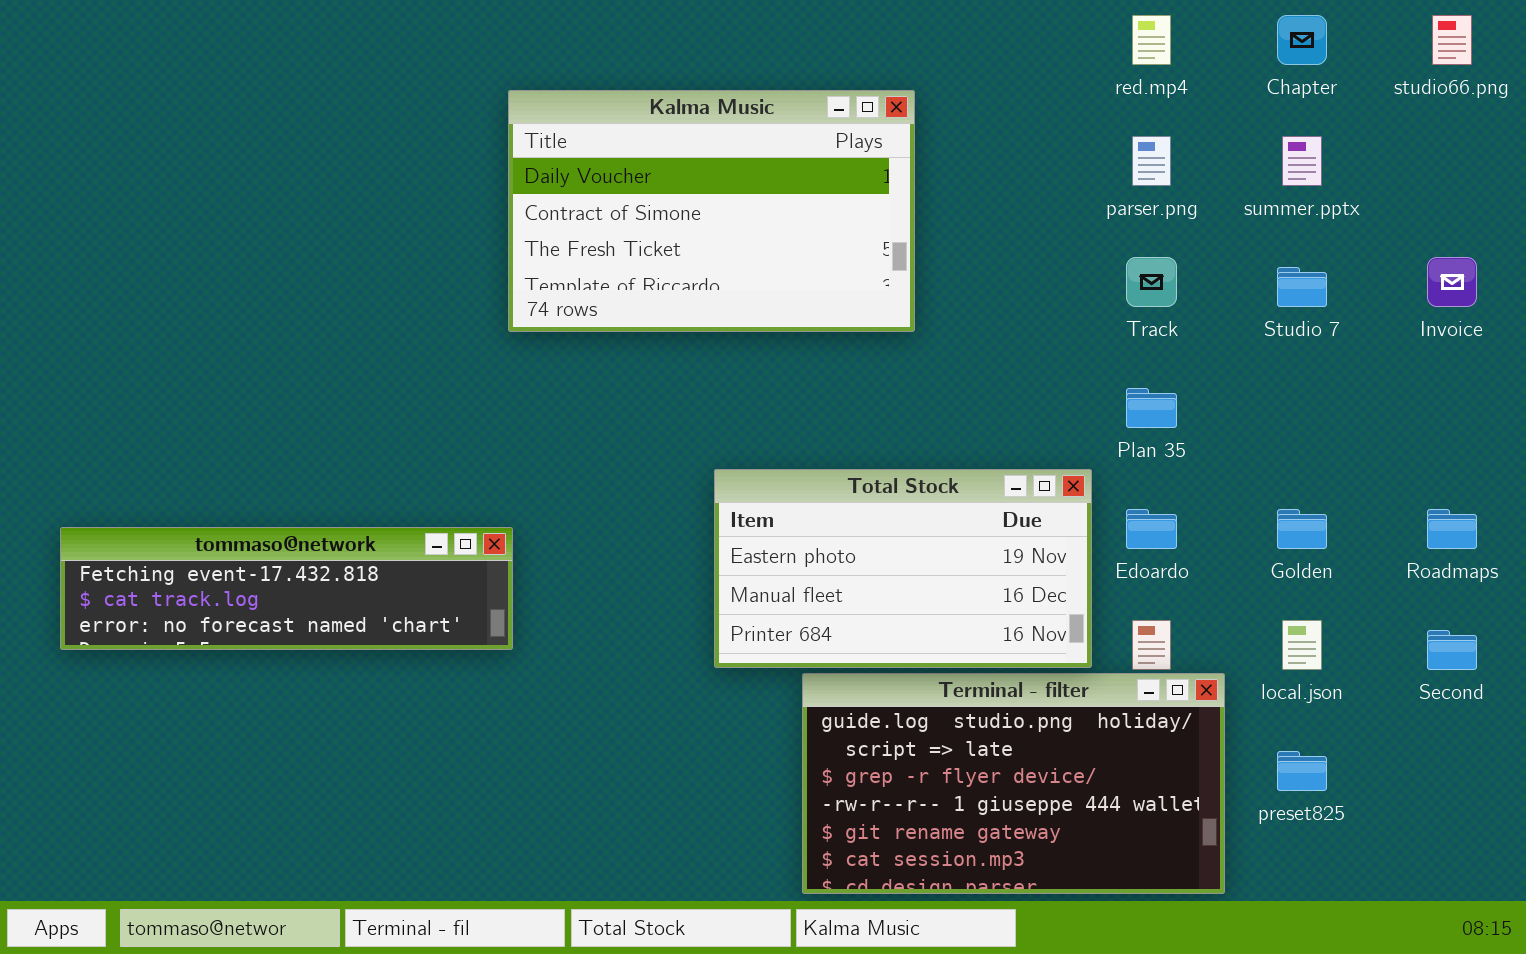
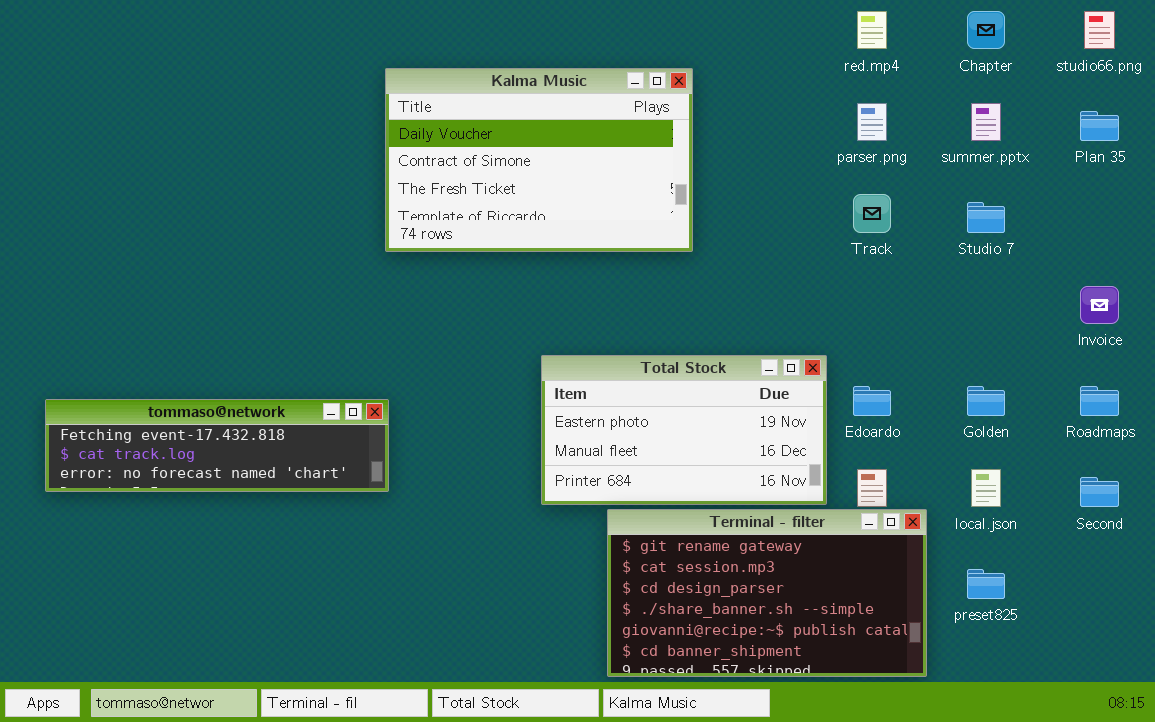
Invoice: [1427,257,1477,307] -> [1080,286,1119,324], moved
Plan 35: [1126,388,1177,428] -> [1080,111,1119,141], moved
Terminal - filter: [802,673,1225,894] -> [607,509,927,677], scrolled down 4 rows

